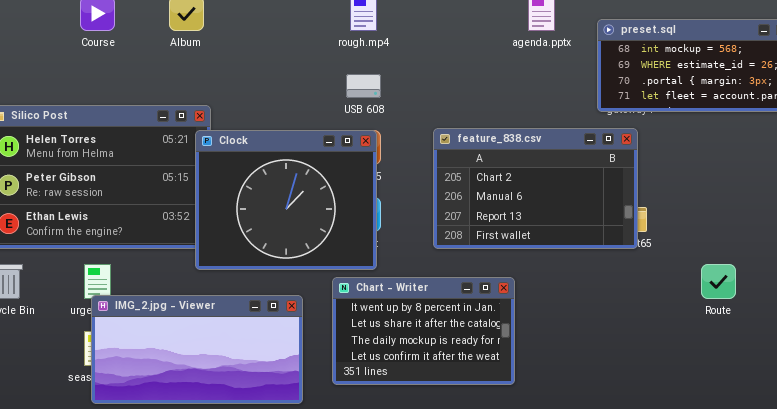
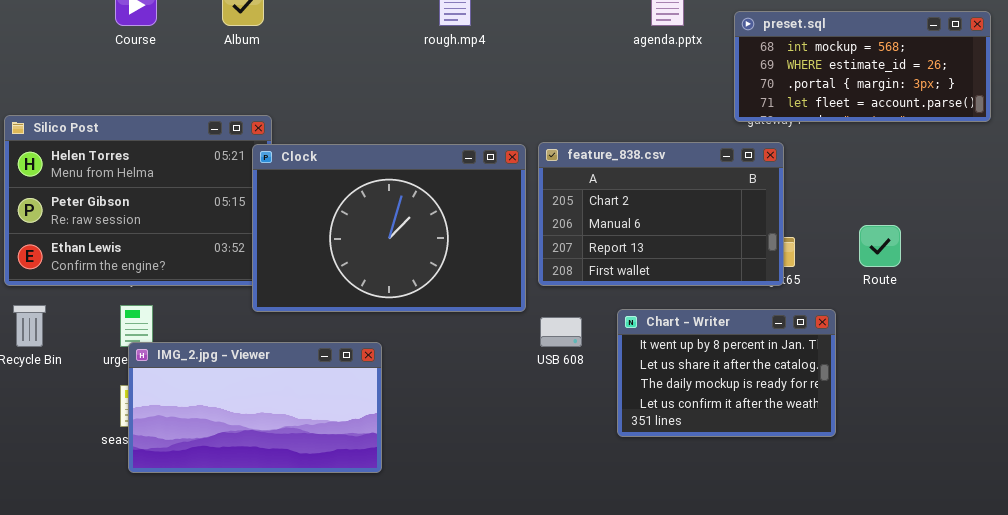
USB 608: [346,74,381,98] -> [540,317,582,347], moved
Clock: [195,130,377,270] -> [252,144,526,312], resized
Route: [701,264,736,299] -> [859,225,901,267], moved
Chart - Writer: [332,277,515,385] -> [617,309,836,437], moved

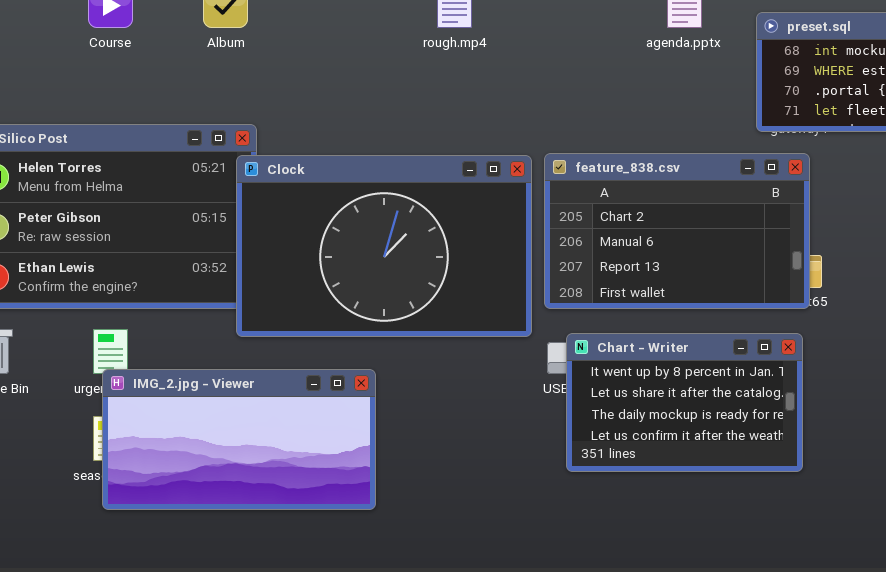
Chart - Writer: [617,309,836,437] -> [566,333,803,472], moved

